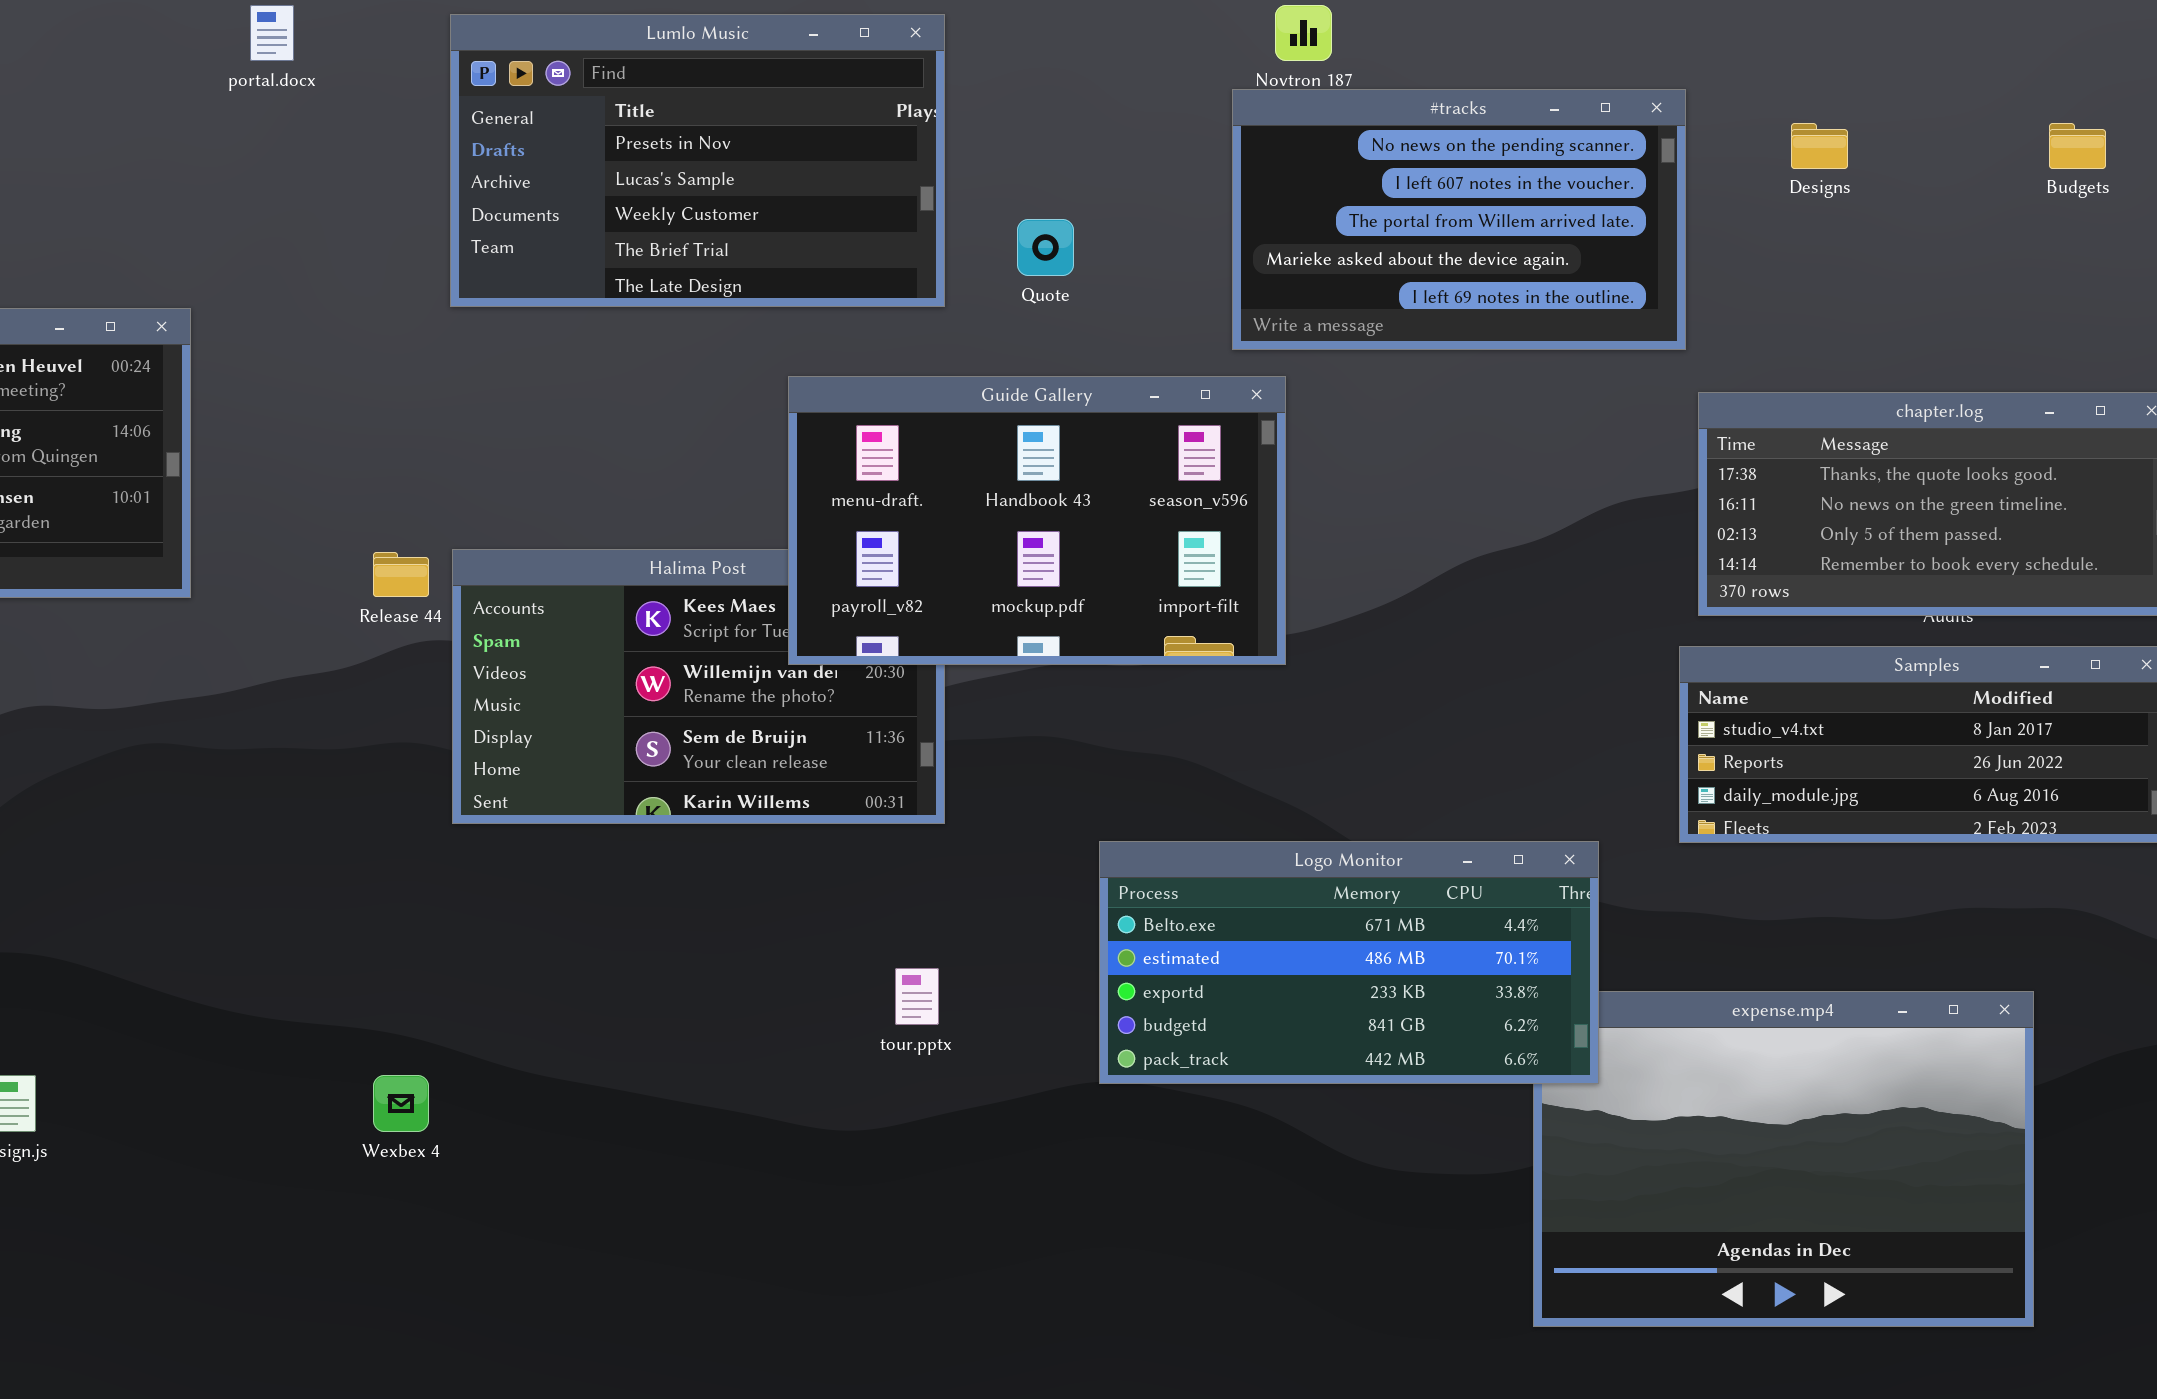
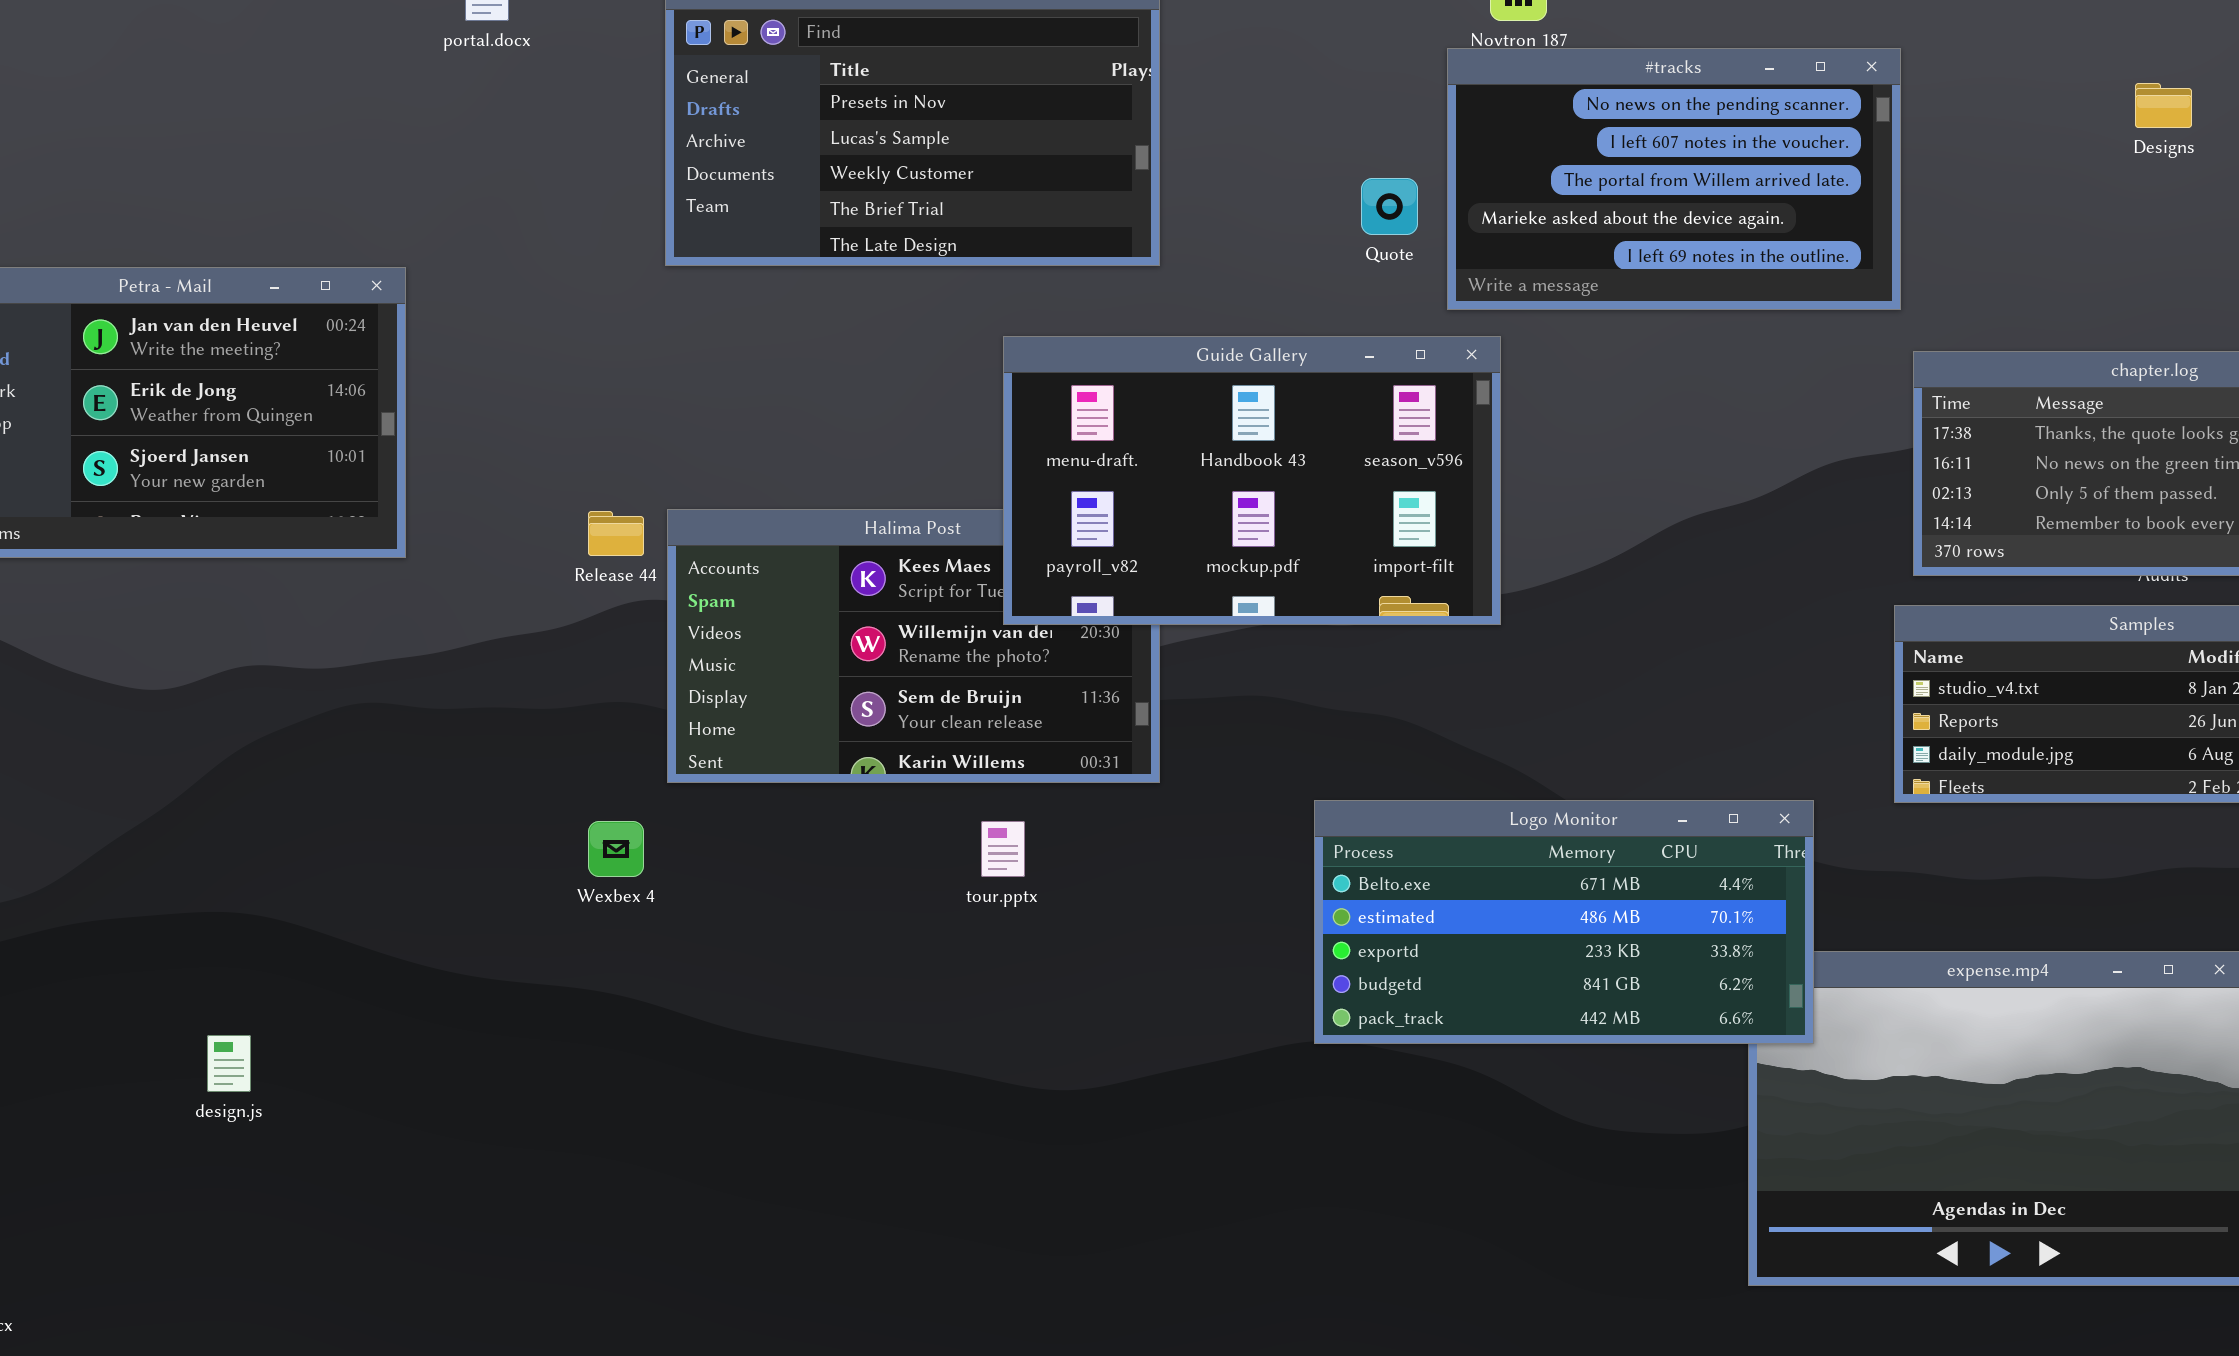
Designs: [1791,123,1848,169] -> [2135,83,2192,128], moved
Quote: [1017,219,1074,276] -> [1361,178,1418,235], moved
tour.pptx: [895,968,939,1025] -> [981,821,1025,877], moved
Wexbex 4: [373,1075,429,1132] -> [588,821,644,877], moved

